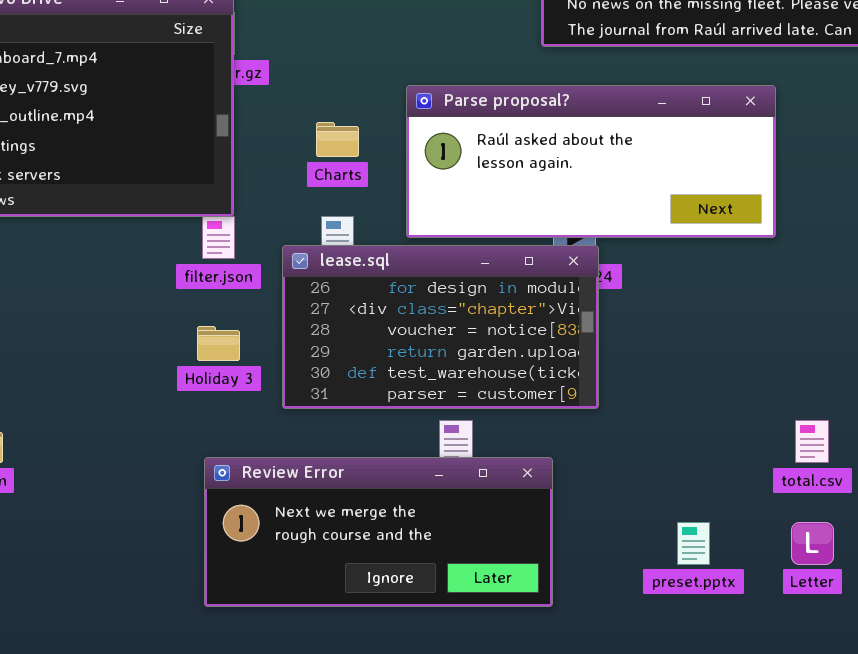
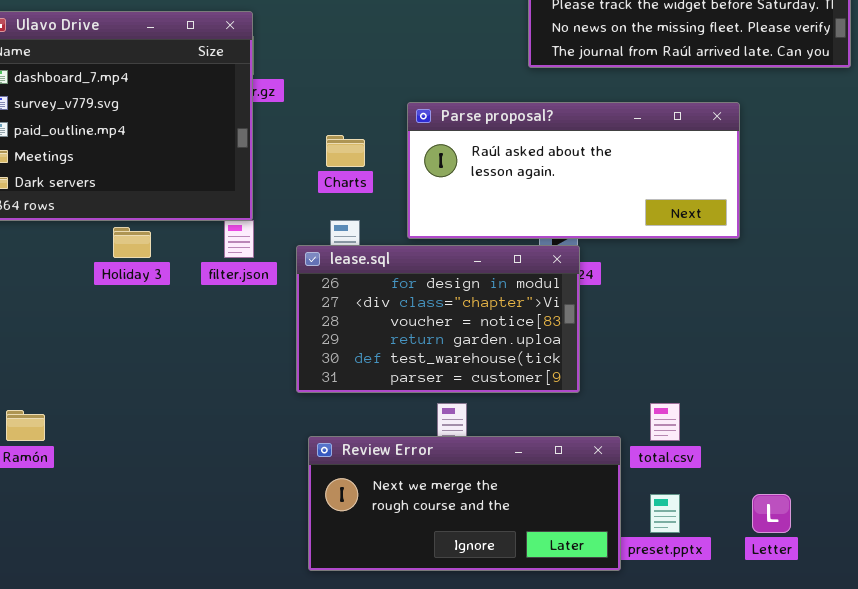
Holiday 3: [197,326,240,361] -> [113,227,151,258], moved
total.csv: [795,420,829,463] -> [650,403,680,441], moved
Review Error: [204,457,553,607] -> [308,436,621,571], moved

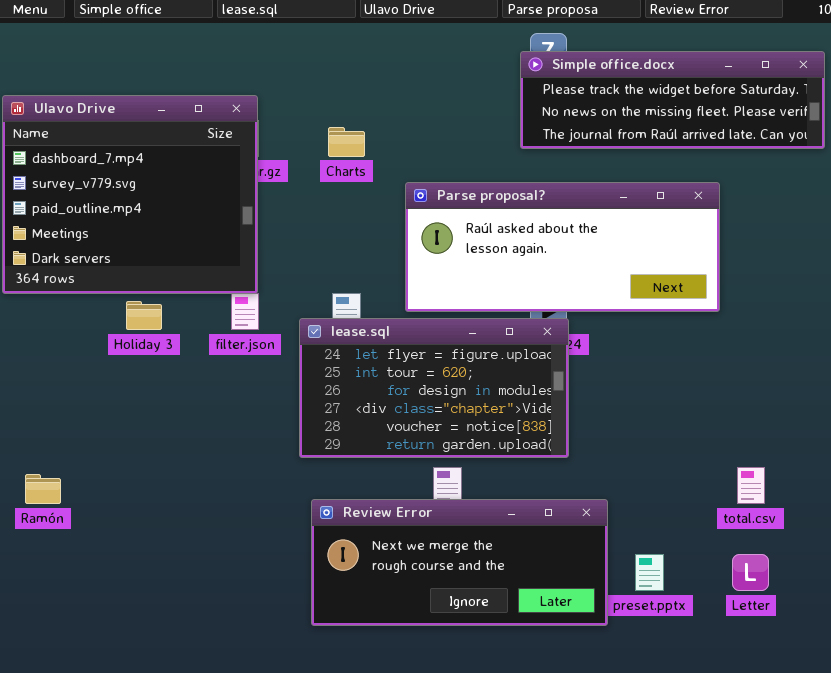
Charts: [326,135,365,167] -> [328,127,365,157], moved
lease.sql: [296,245,580,393] -> [299,318,569,458], scrolled up 2 rows
total.csv: [650,403,680,441] -> [737,467,765,504], moved

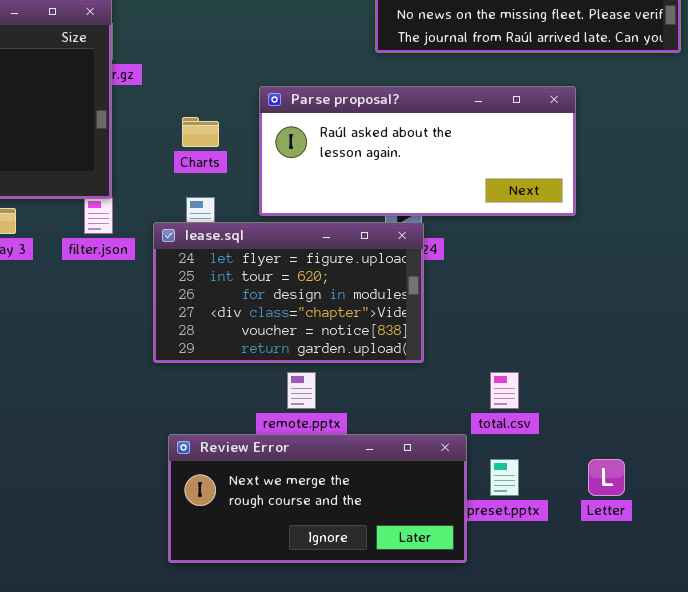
Charts: [328,127,365,157] -> [182,117,219,147], moved
total.csv: [737,467,765,504] -> [490,372,519,409], moved
Review Error: [311,499,608,626] -> [168,434,467,563], moved

